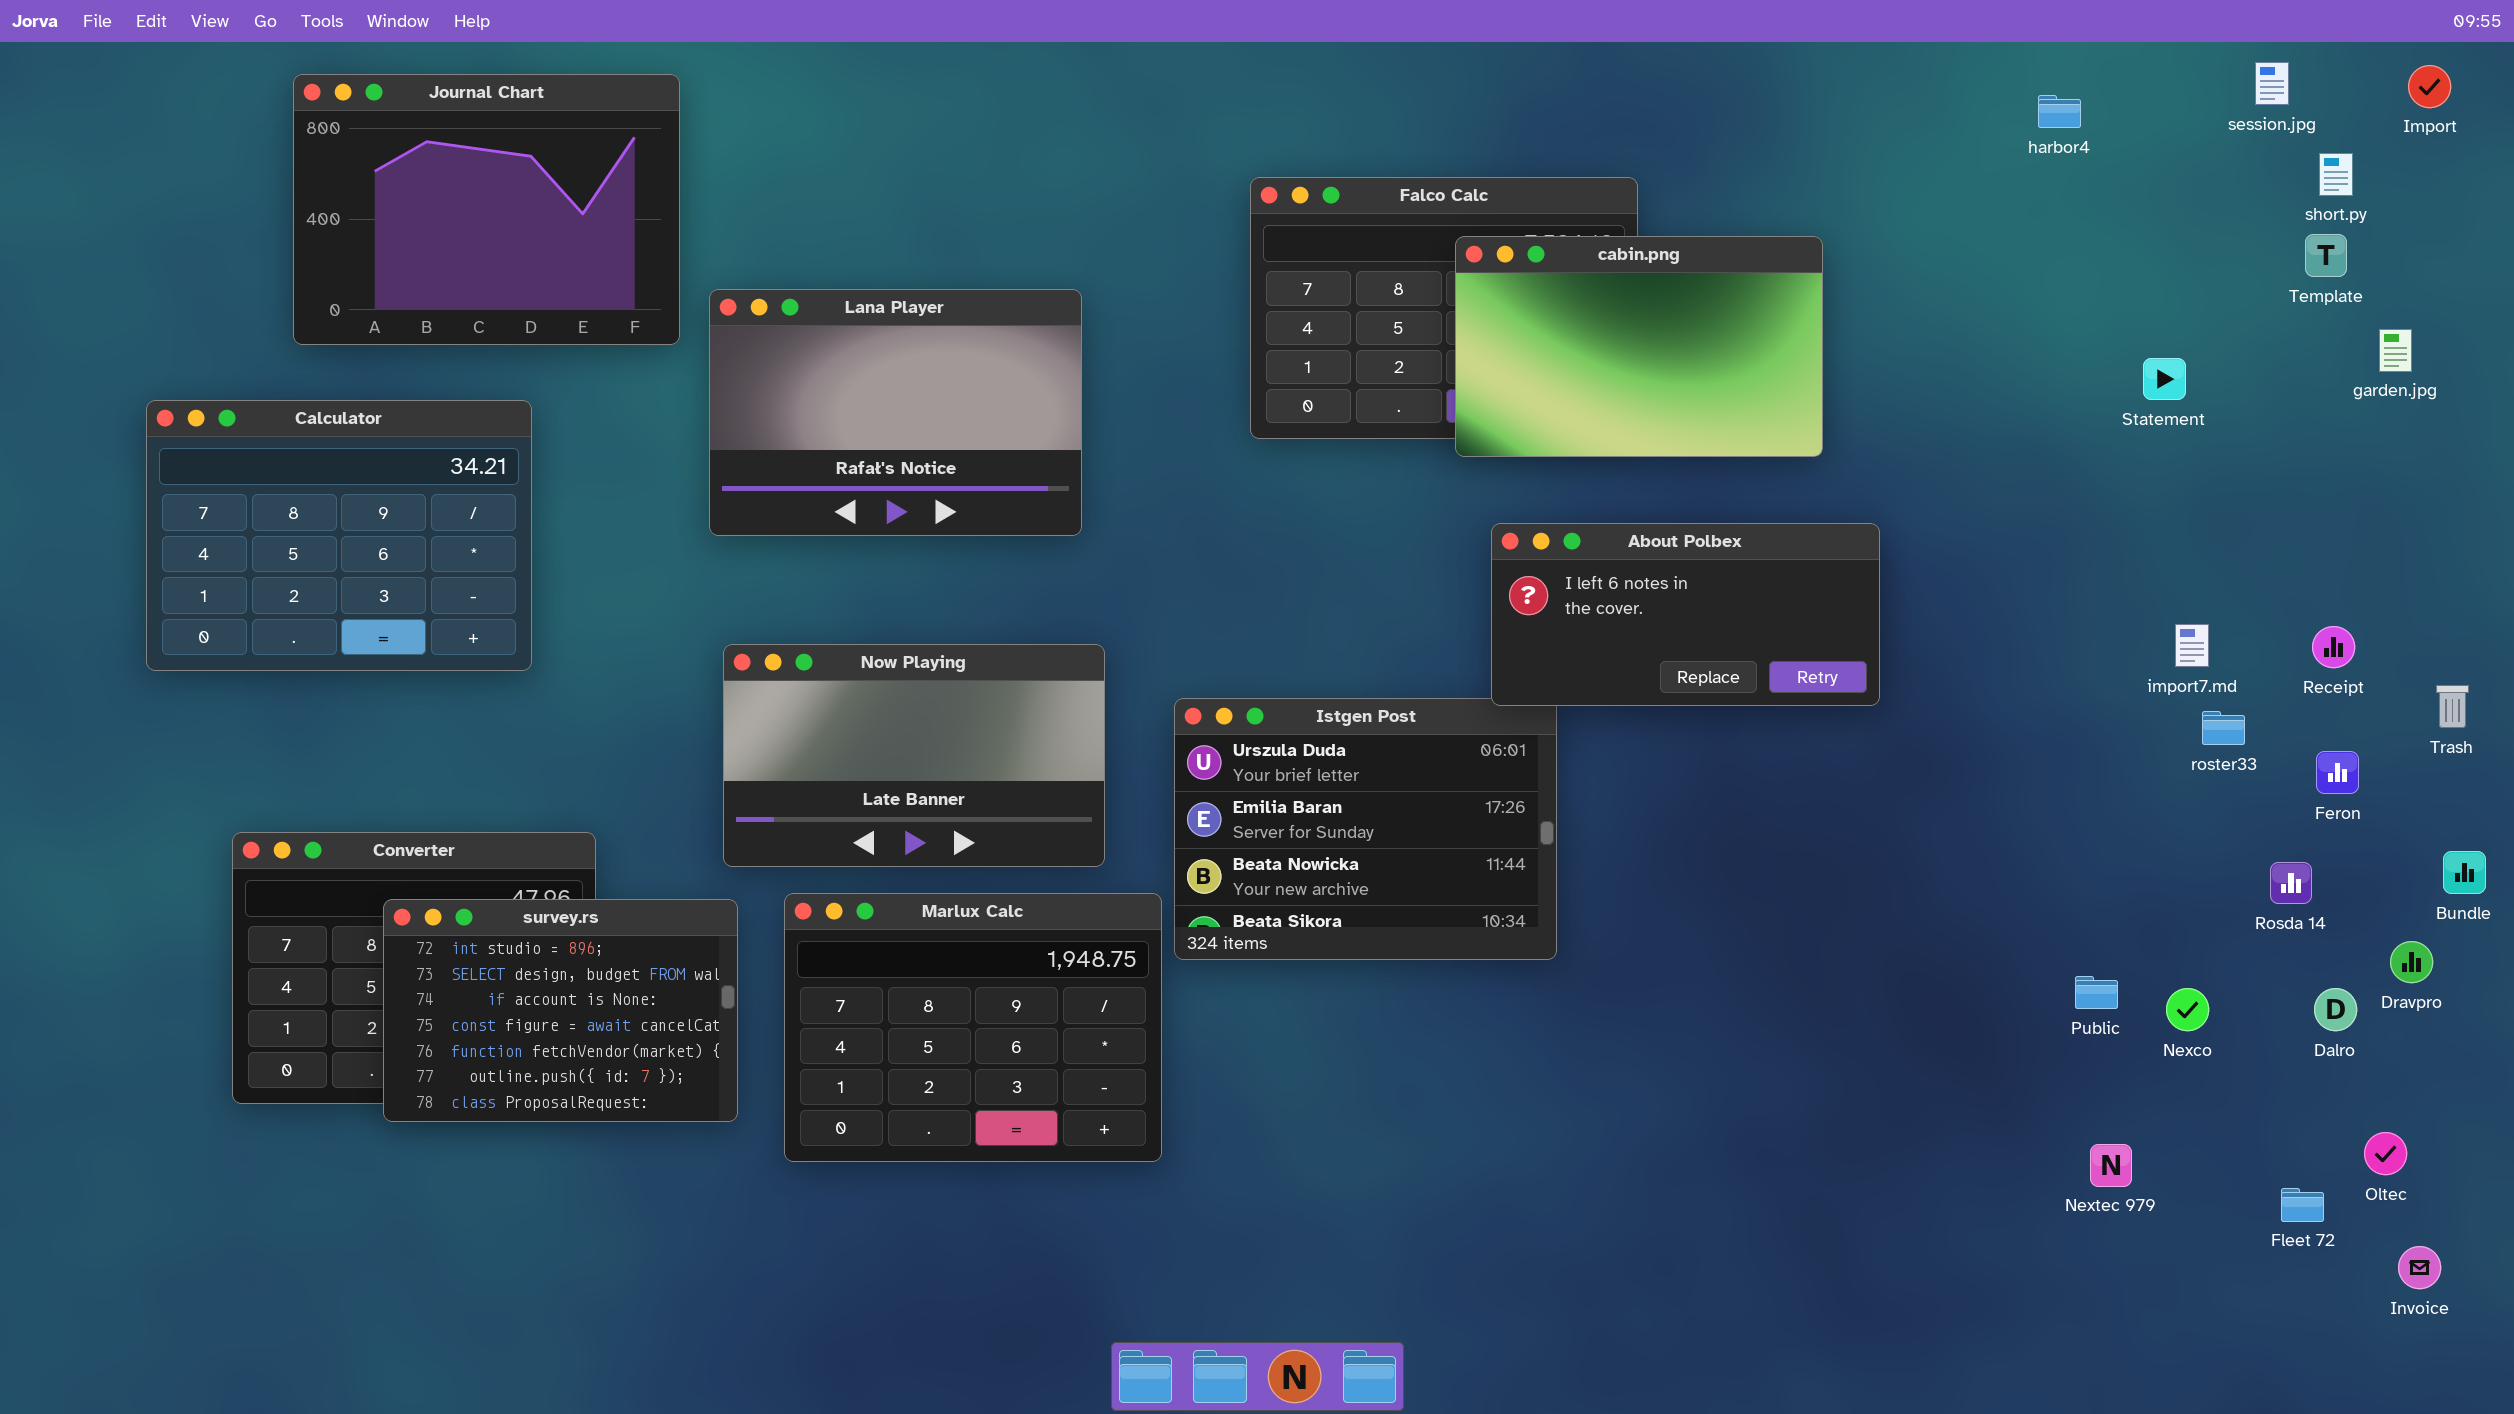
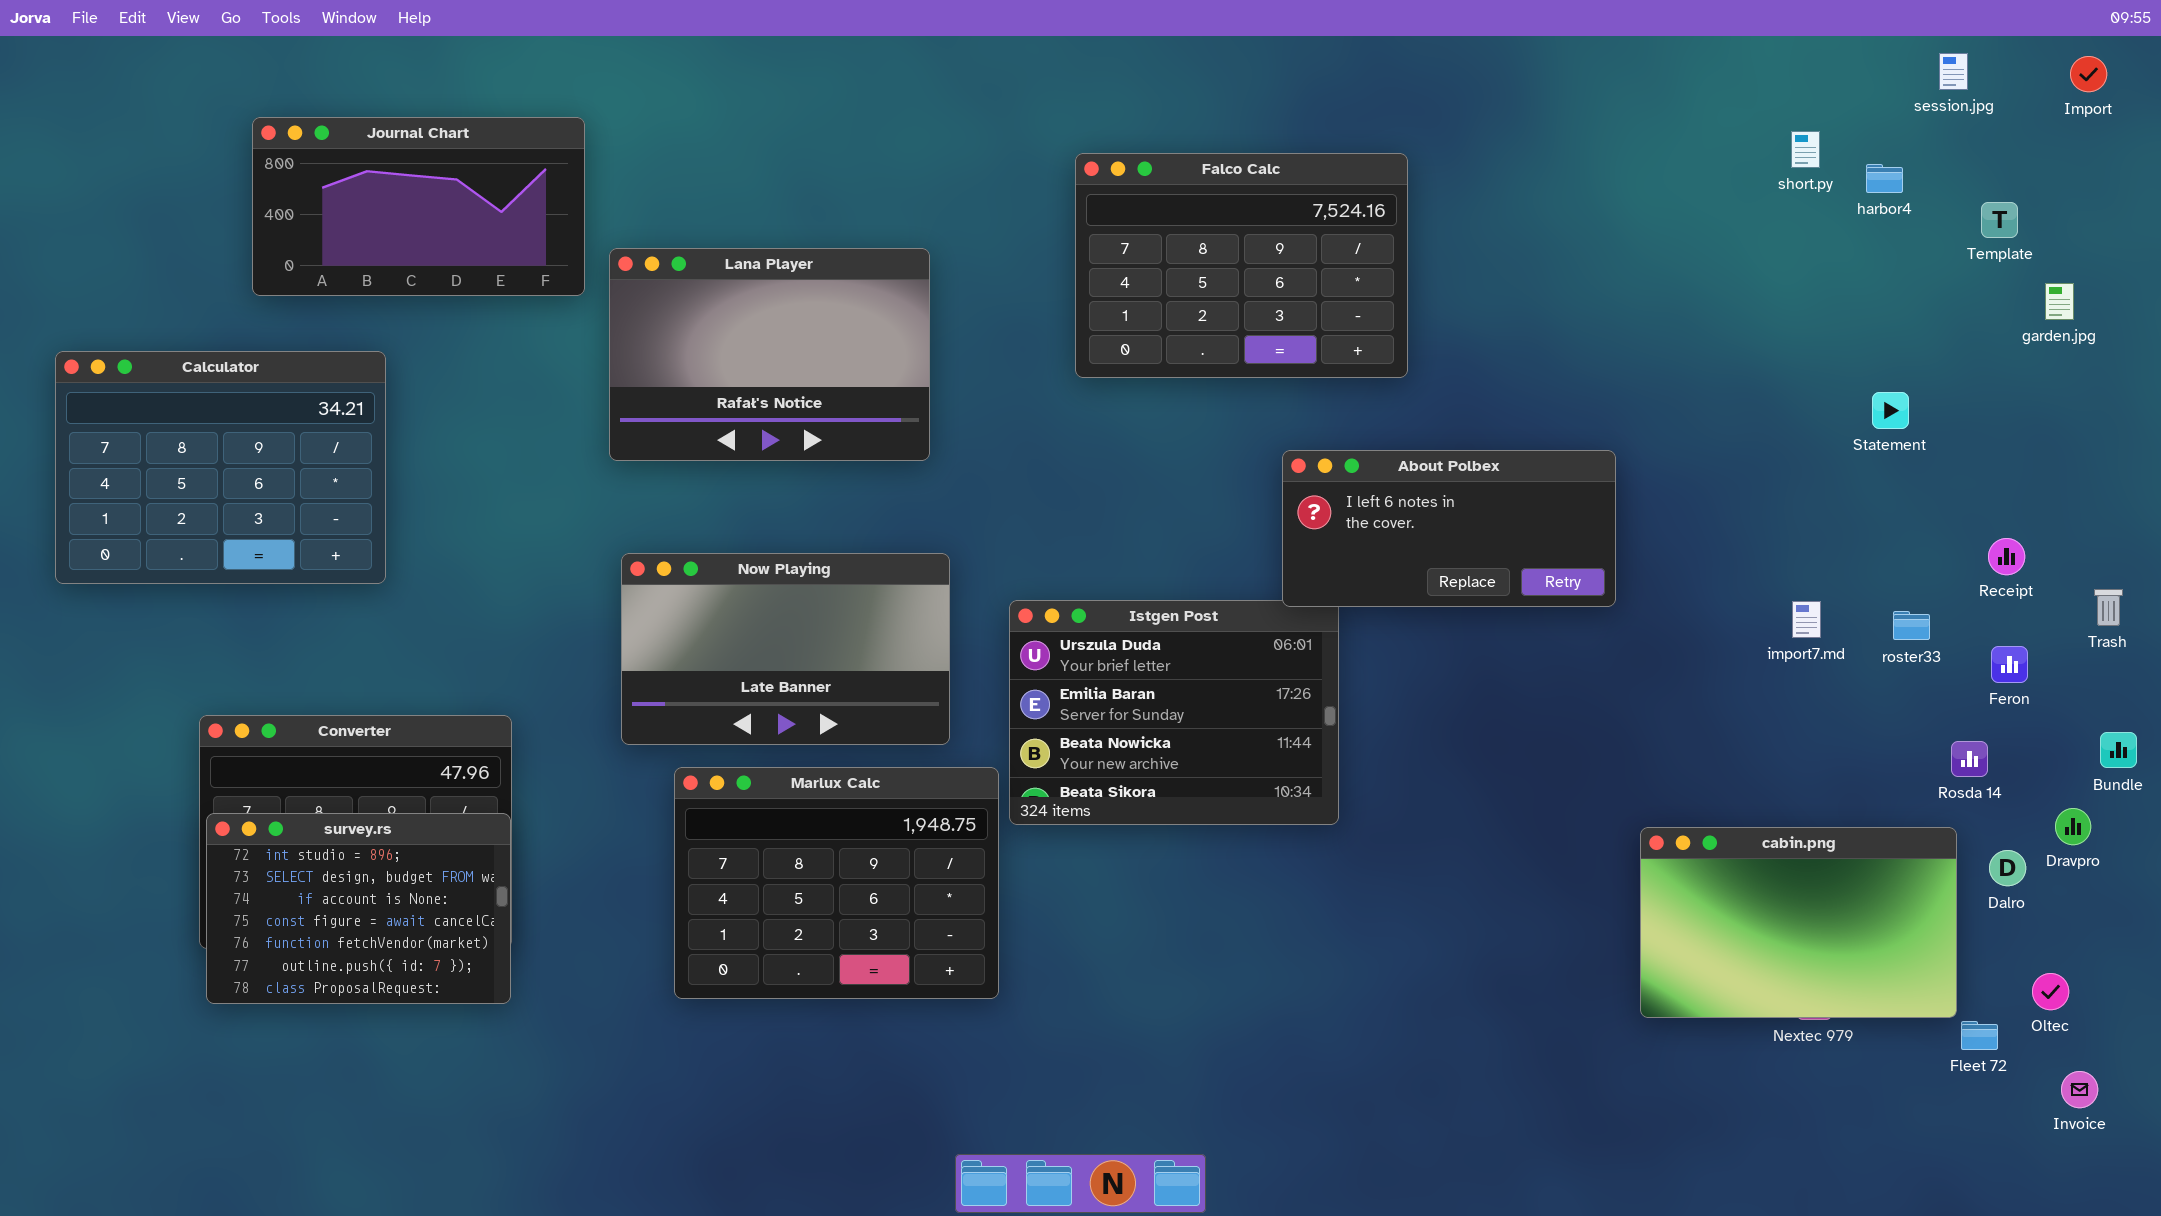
Journal Chart: [293,74,680,345] -> [252,117,585,296], resized
harbor4: [2038,95,2081,128] -> [1866,164,1903,193], moved
short.py: [2319,153,2353,196] -> [1791,131,1820,168], moved
cabin.png: [1455,236,1823,457] -> [1640,827,1957,1018], moved
Statement: [2143,358,2186,400] -> [1872,392,1909,429], moved
Calculator: [146,400,532,671] -> [55,351,386,584], moved
import7.md: [2175,624,2209,667] -> [1792,601,1821,638], moved
survey.rs: [383,899,738,1122] -> [206,813,511,1004], moved

